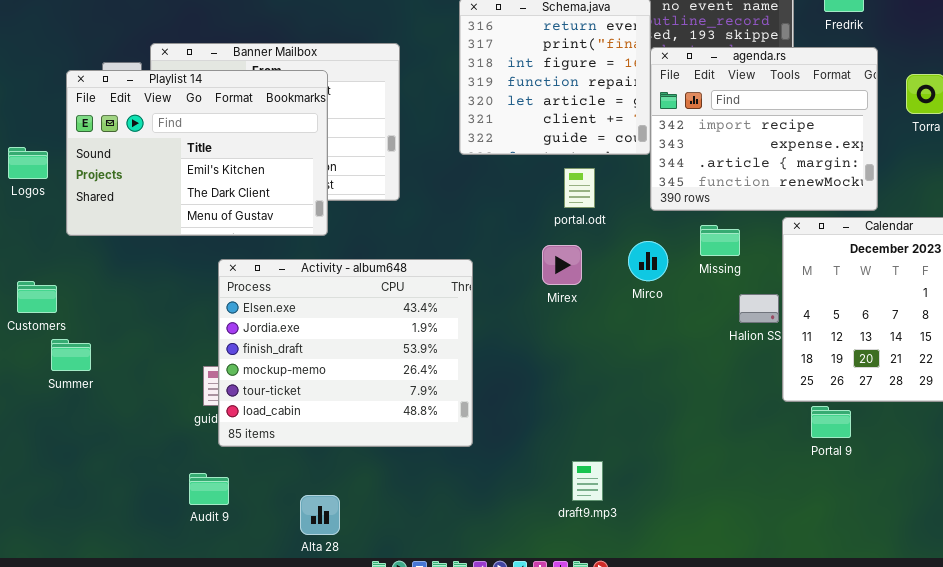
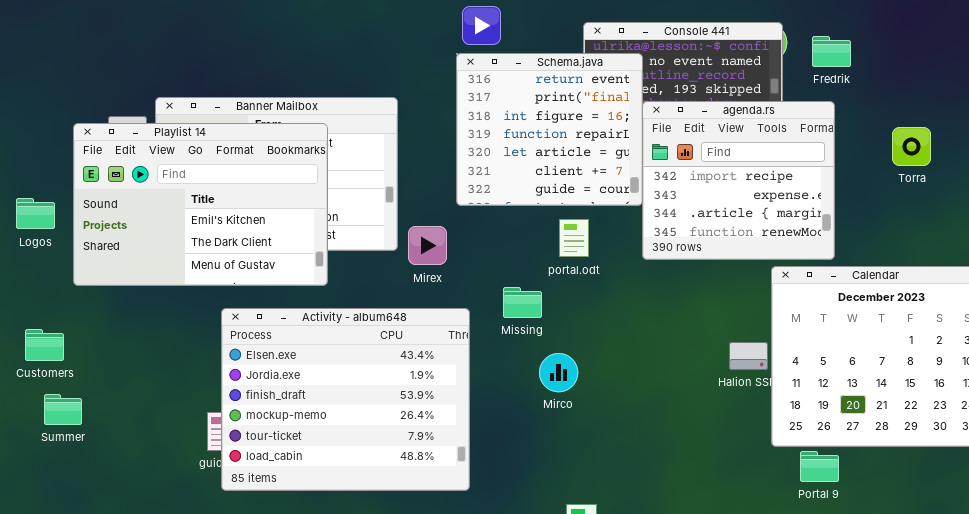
agenda.rs: [650,47,878,211] -> [642,101,835,260], resized
Missing: [700,225,740,256] -> [503,287,542,318], moved
Mirco: [628,241,668,281] -> [539,353,578,392], moved
Mirex: [542,245,582,285] -> [408,226,447,265], moved
Summer: [51,339,91,371] -> [44,394,82,425], moved

